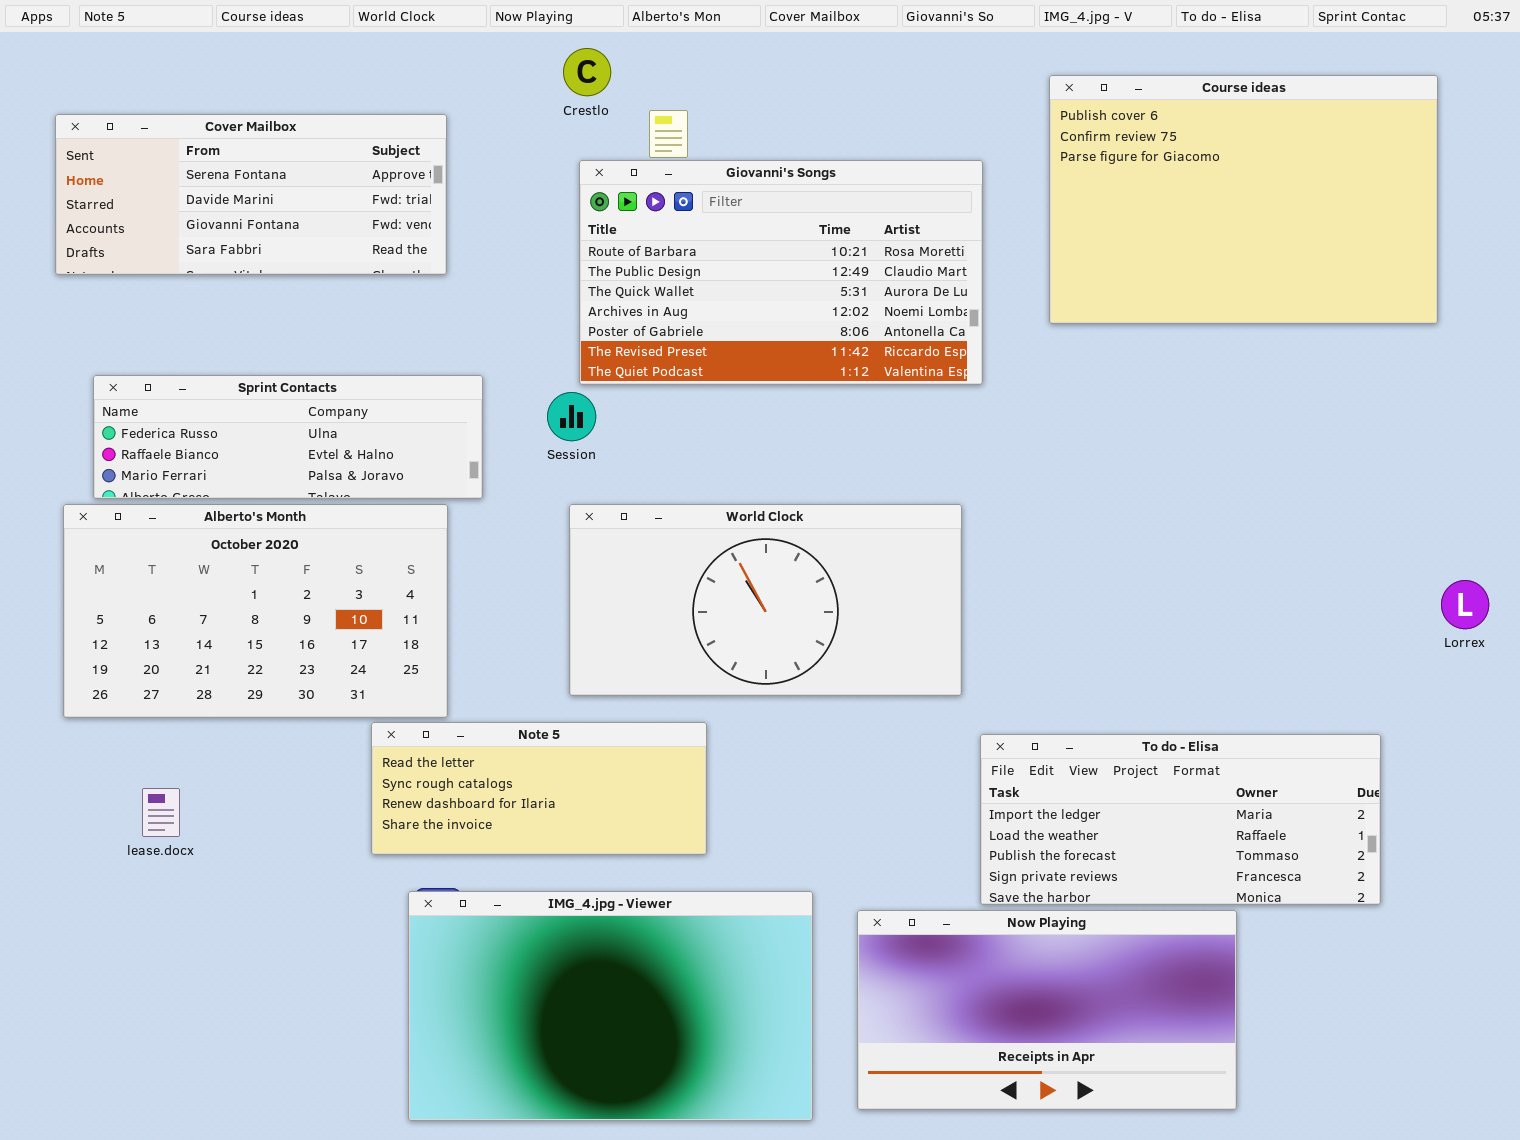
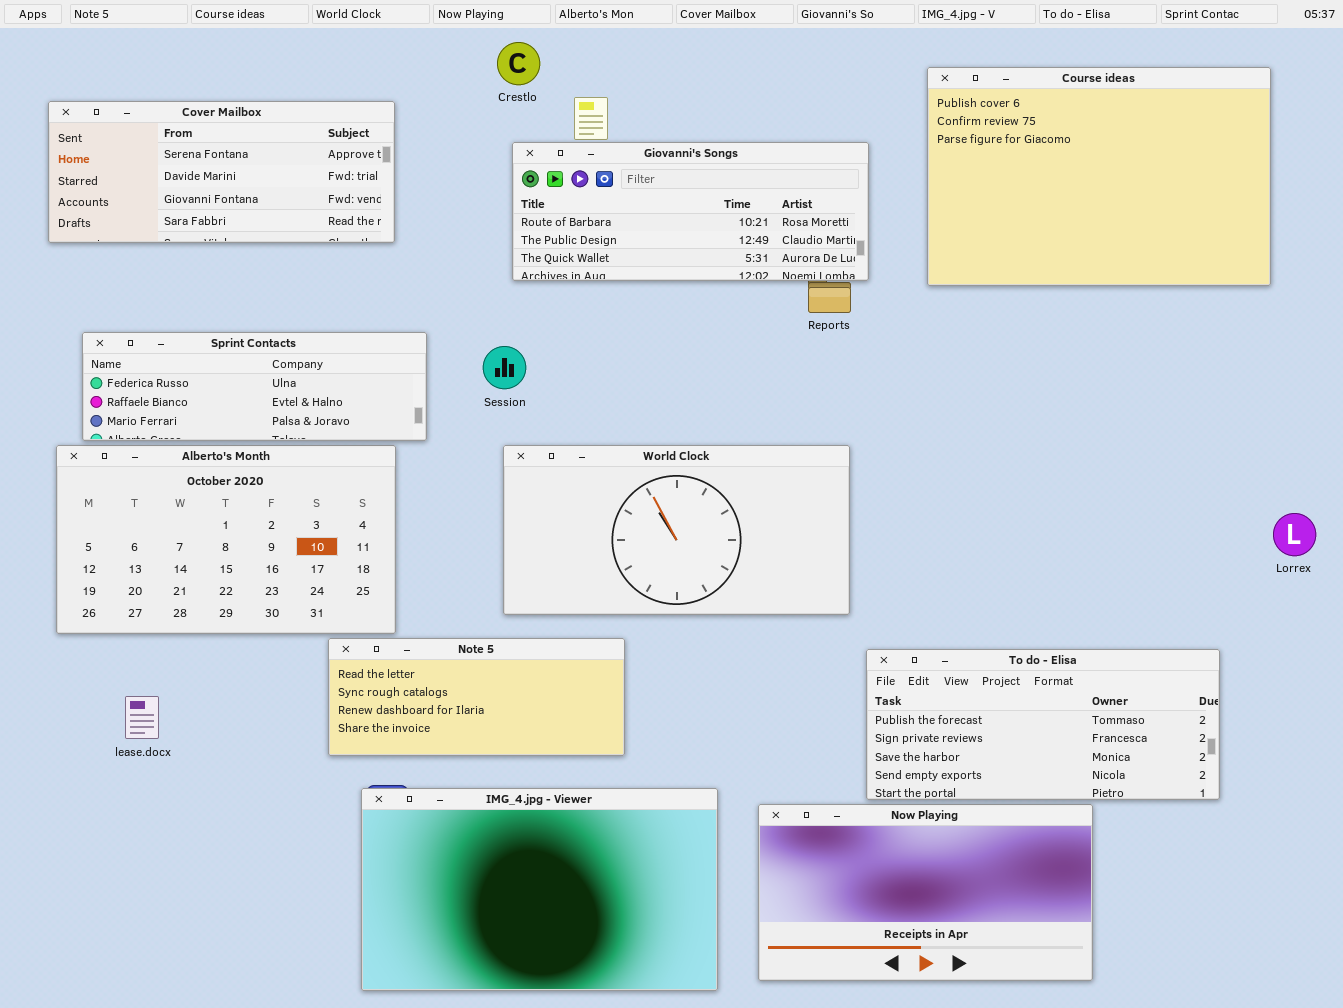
Giovanni's Songs: [579,160,983,385] -> [512,142,869,281], resized
To do - Elisa: [980,734,1381,905] -> [866,649,1220,800], scrolled down 2 rows

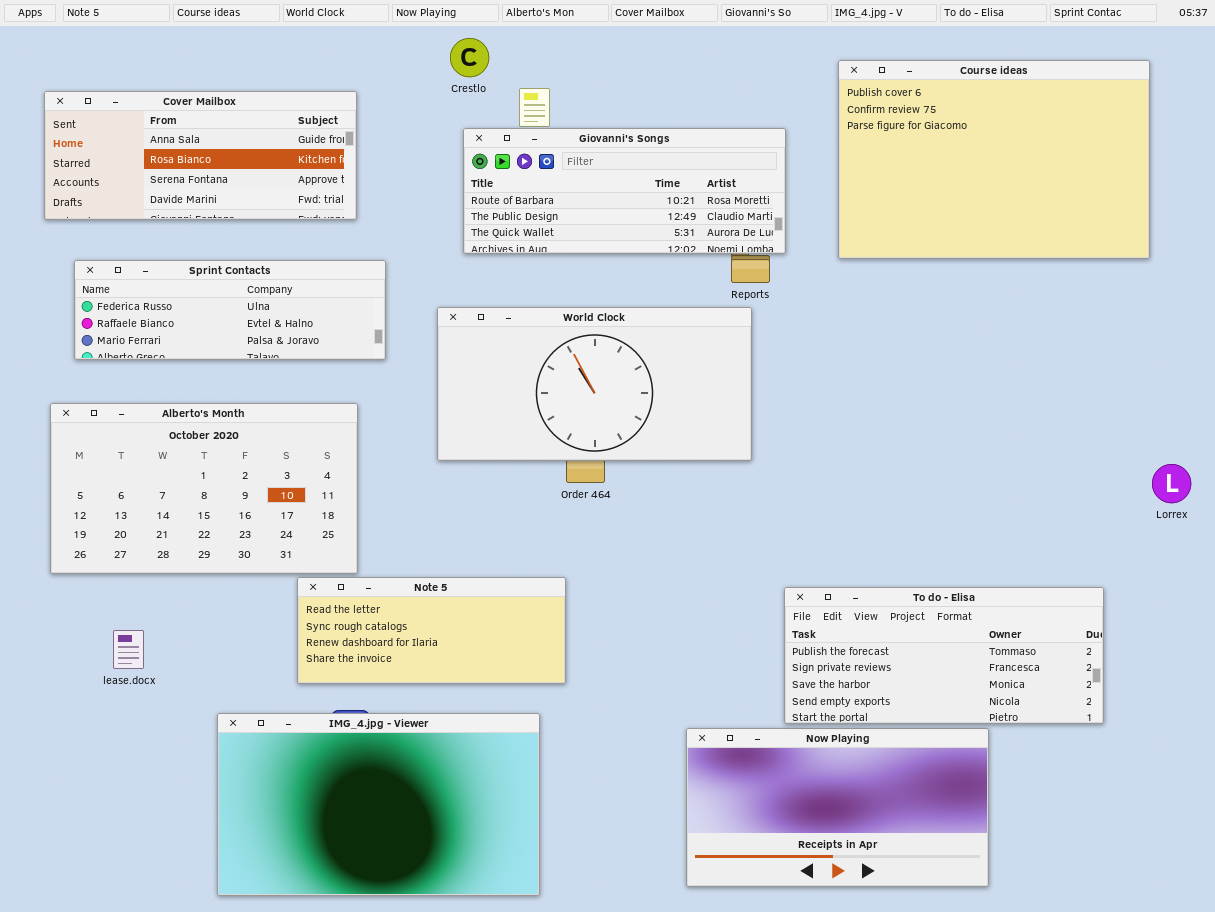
Cover Mailbox: [48,101,395,243] -> [44,91,357,220], scrolled up 2 rows
Sprint Contacts: [82,332,427,441] -> [74,260,386,360], moved
World Clock: [503,445,850,615] -> [437,307,752,461], moved
IMG_4.jpg - Viewer: [361,788,718,991] -> [217,713,540,896], moved

